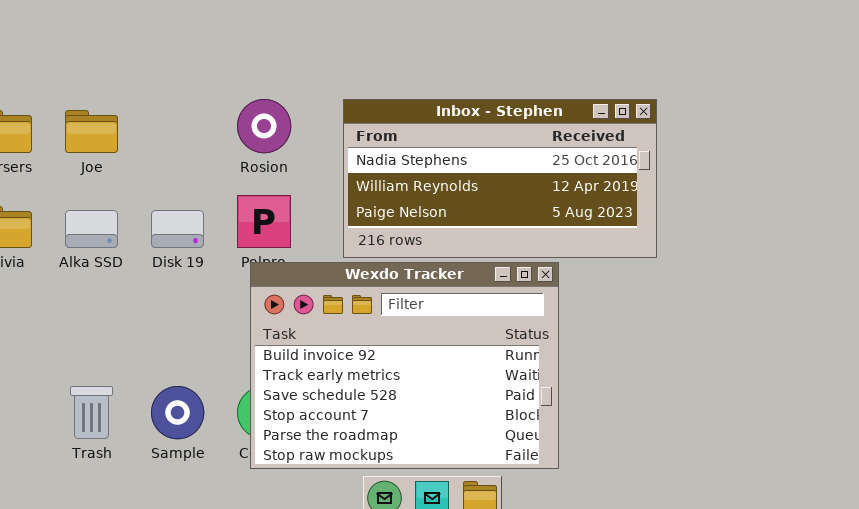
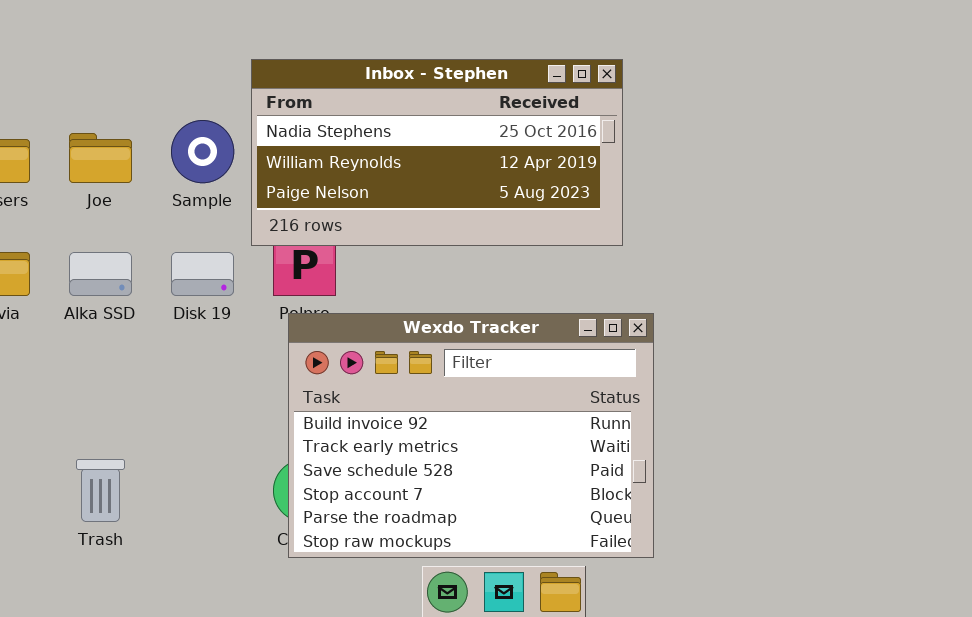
Inbox - Stephen: [343,99,657,258] -> [251,59,623,246], moved
Sample: [151,386,204,439] -> [171,120,234,183], moved

